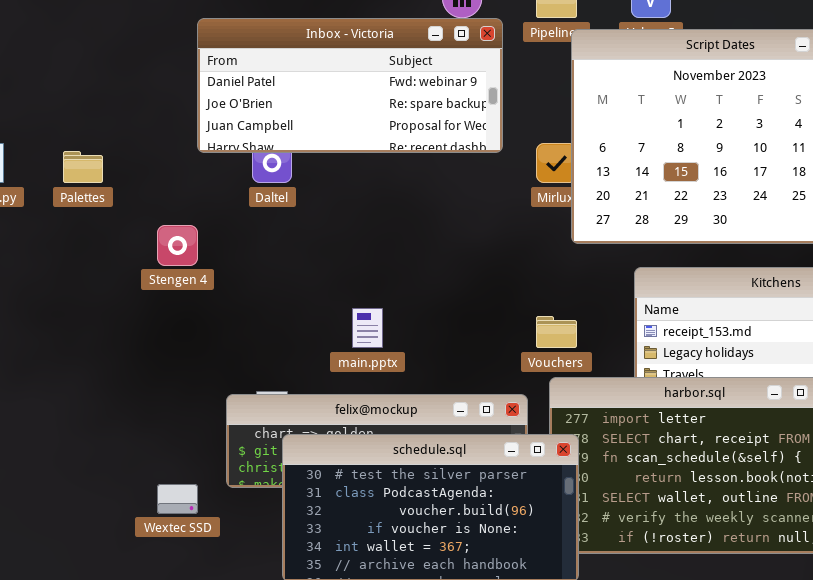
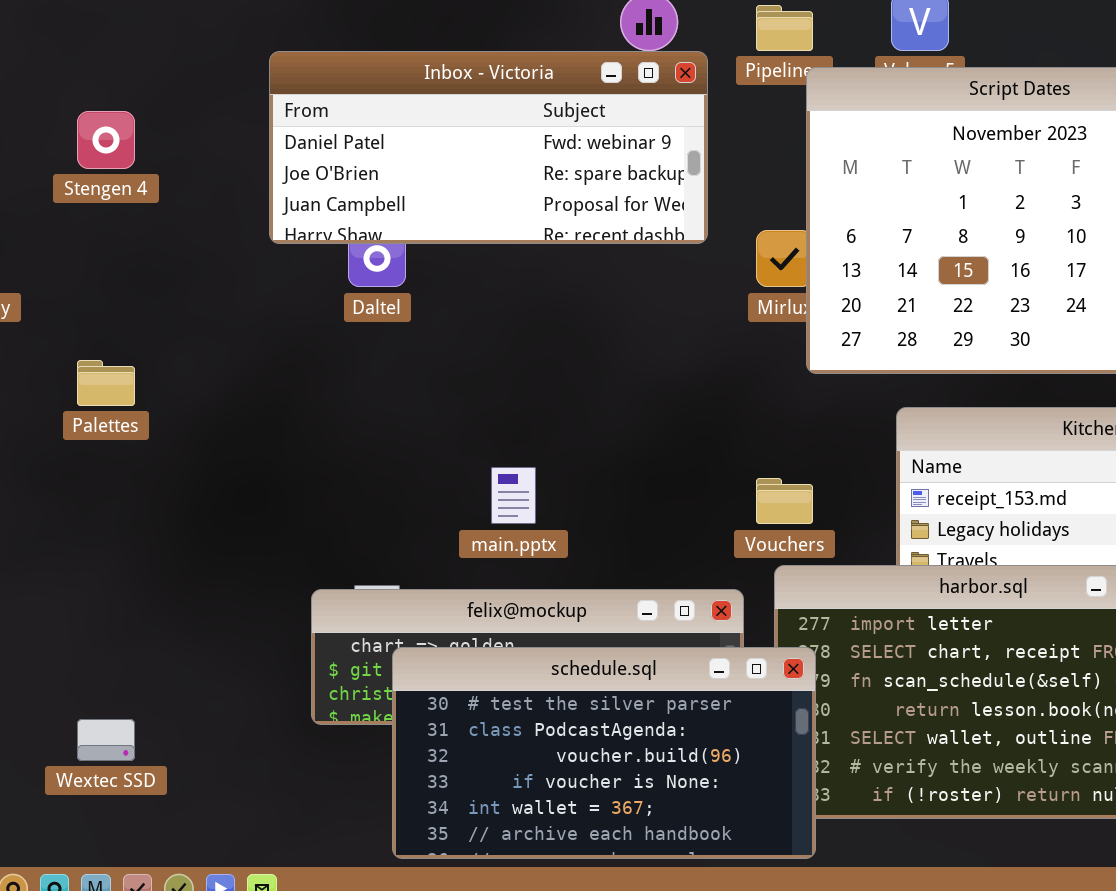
Palettes: [63,151,103,183] -> [77,360,135,406], moved
Stengen 4: [157,225,198,266] -> [77,111,135,169], moved
Wextec SSD: [157,484,198,514] -> [77,719,135,761], moved

